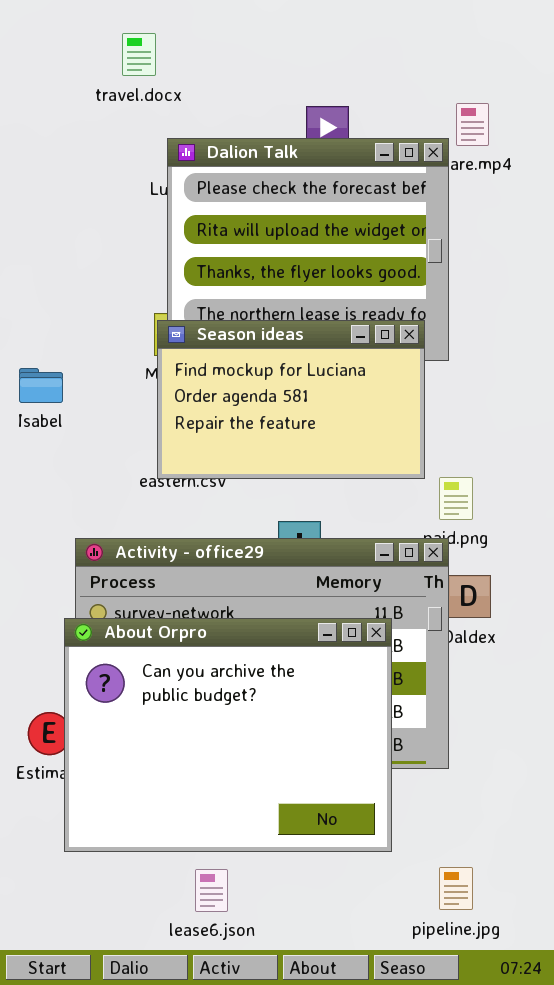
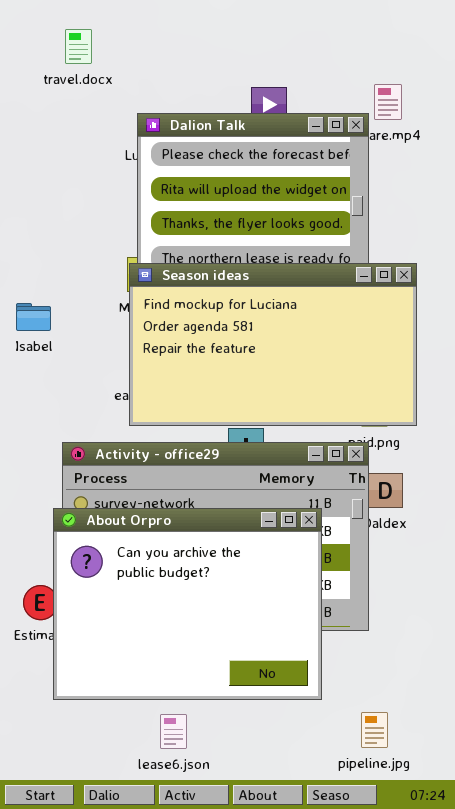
travel.docx: [122,33,156,76] -> [65,29,92,64], moved
Season ideas: [157,320,425,479] -> [129,263,417,426], resized

